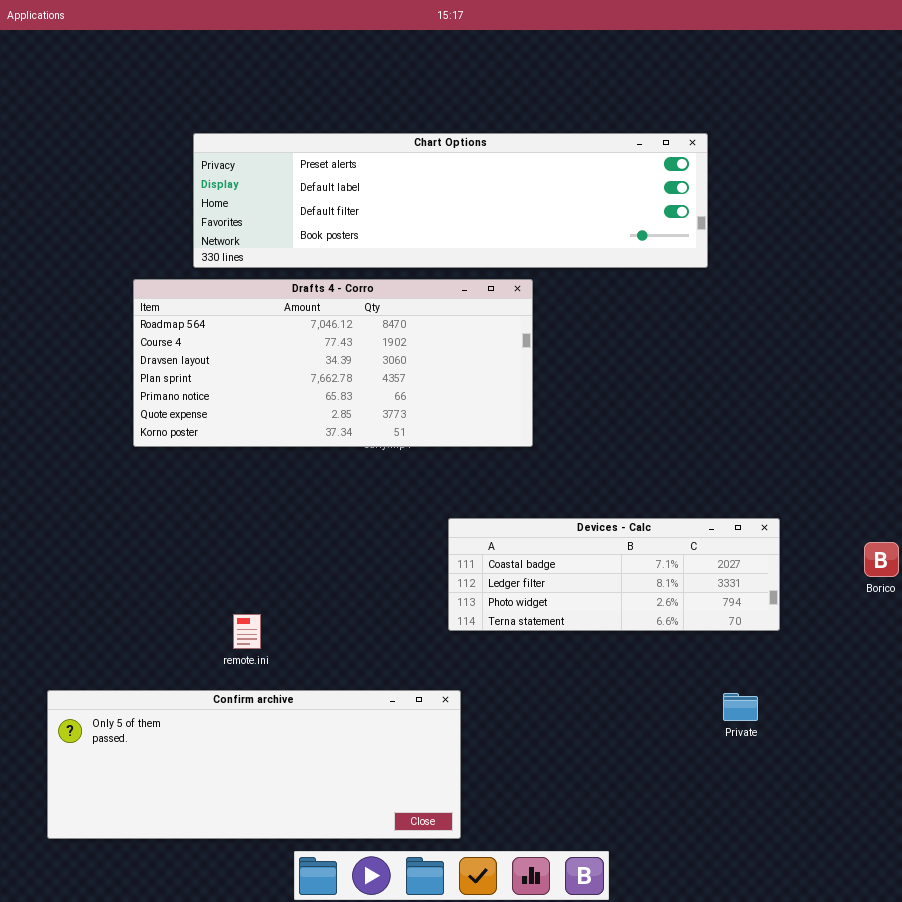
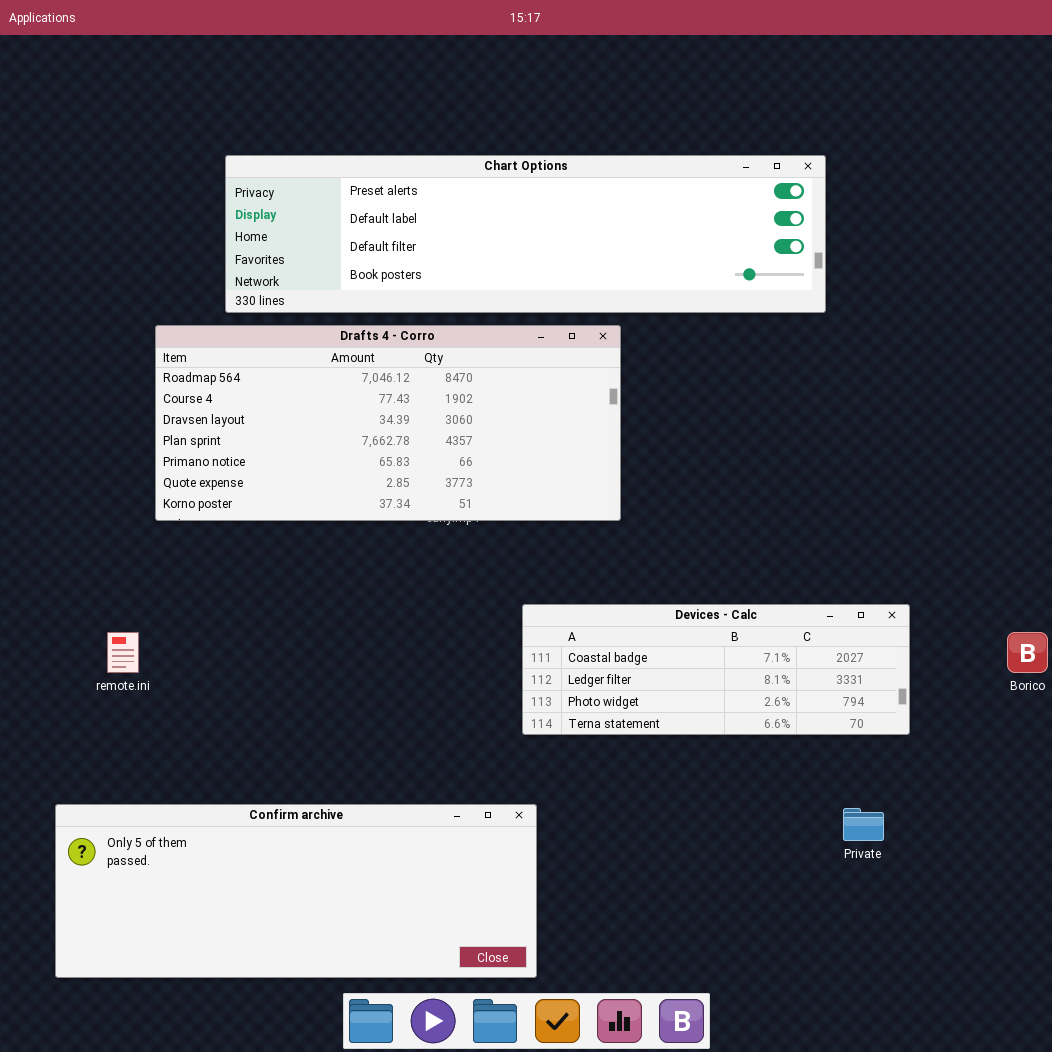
remote.ini: [233,614,261,649] -> [107,632,139,673], moved

